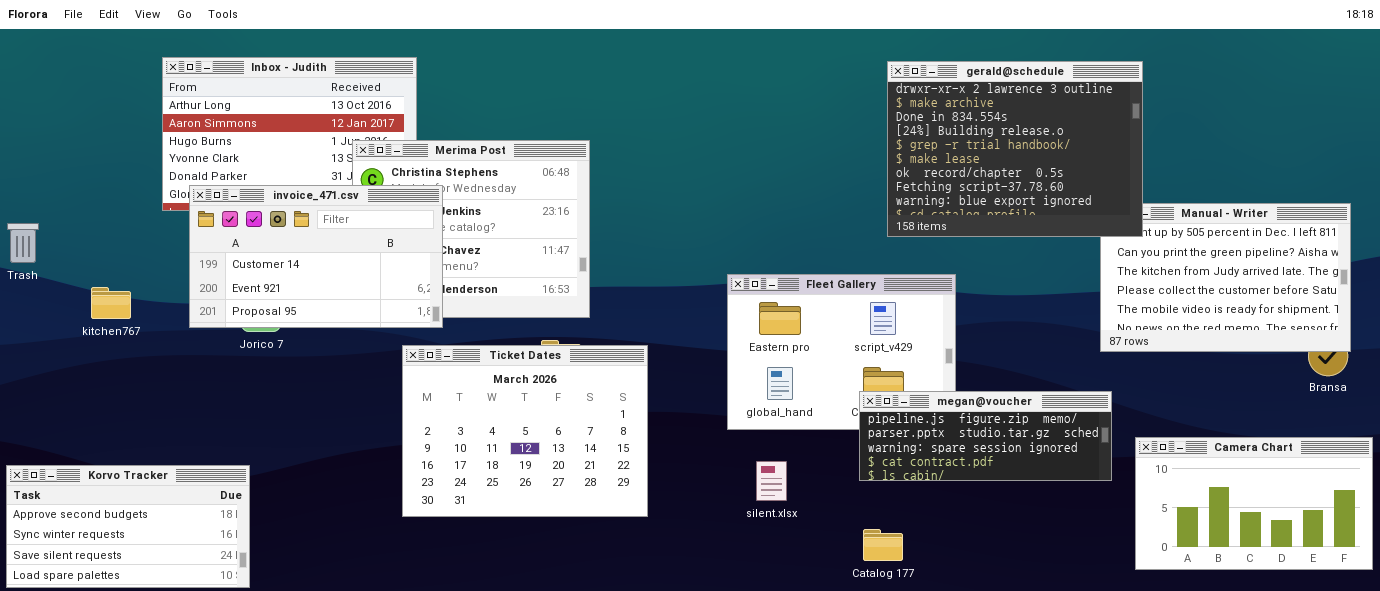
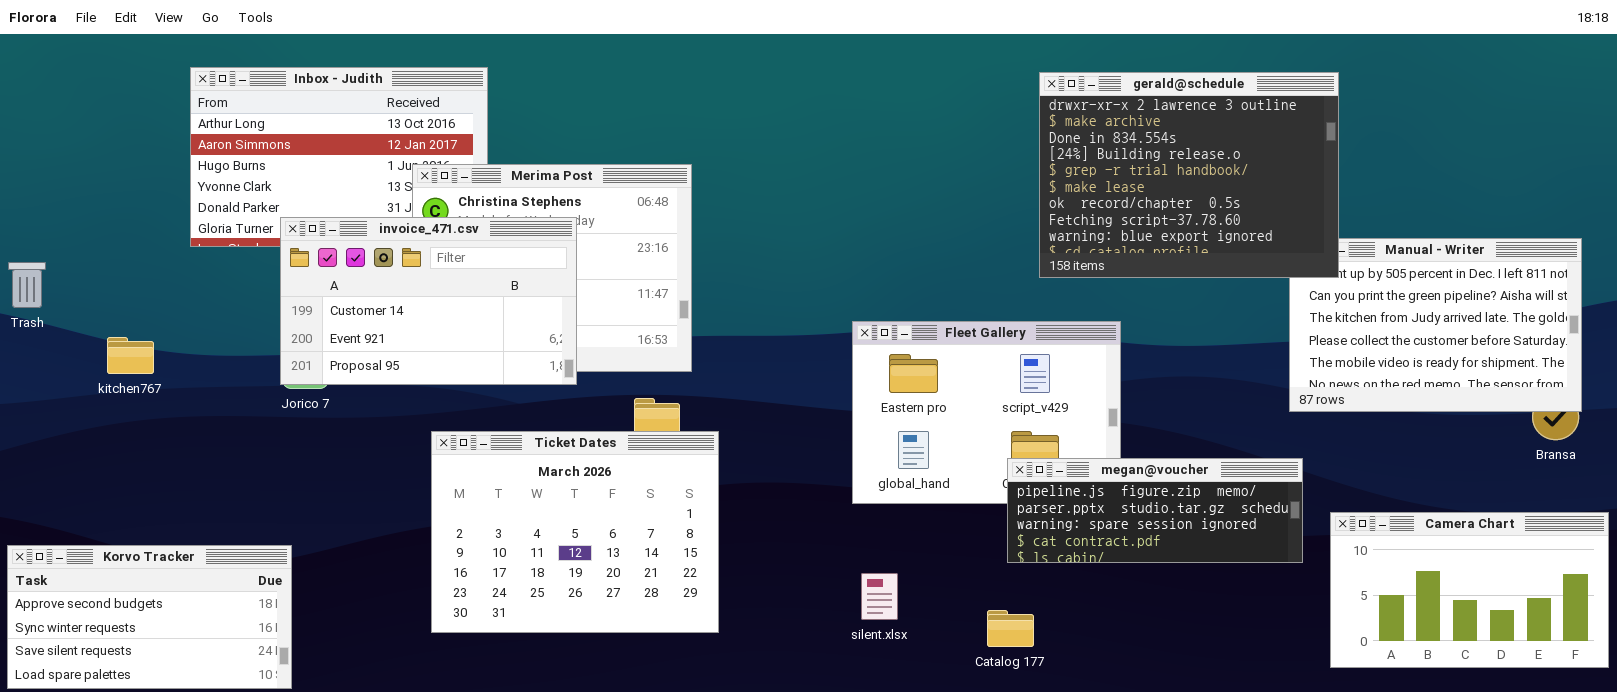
invoice_471.csv: [189,185,443,328] -> [280,217,577,385], moved
Ticket Dates: [402,345,648,517] -> [431,431,719,633], moved
silent.xlsx: [756,461,787,501] -> [861,573,898,620], moved
Catalog 177: [863,529,903,561] -> [987,610,1034,647], moved

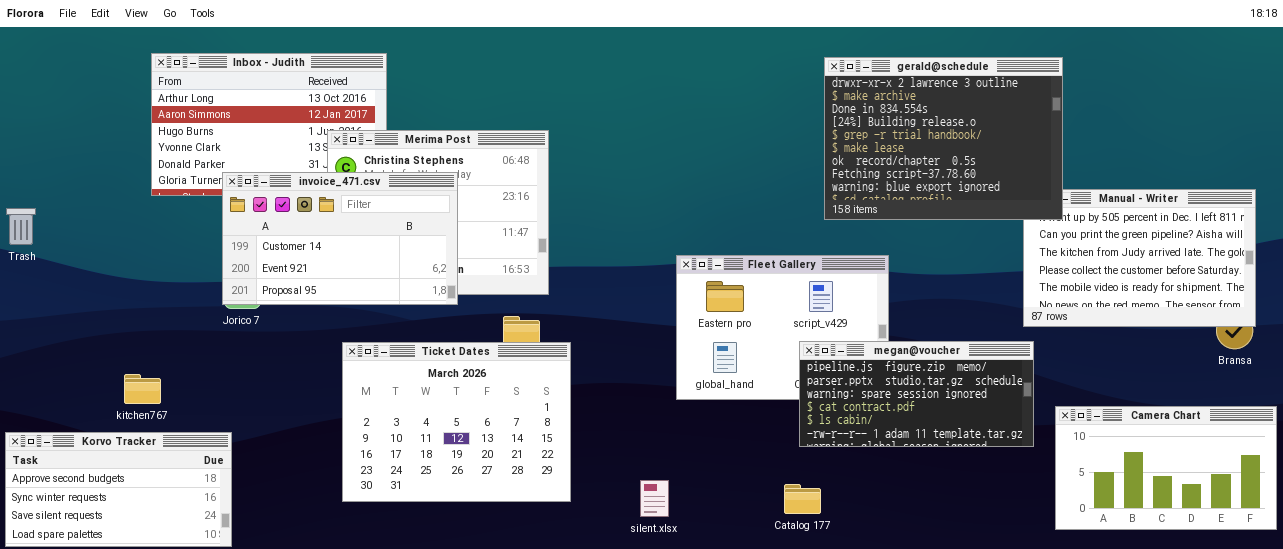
kitchen767: [107,337,154,374] -> [124,374,161,404], moved
megan@voucher: [1007,458,1303,563] -> [799,341,1034,447], resized
silent.xlsx: [861,573,898,620] -> [640,480,669,517], moved

